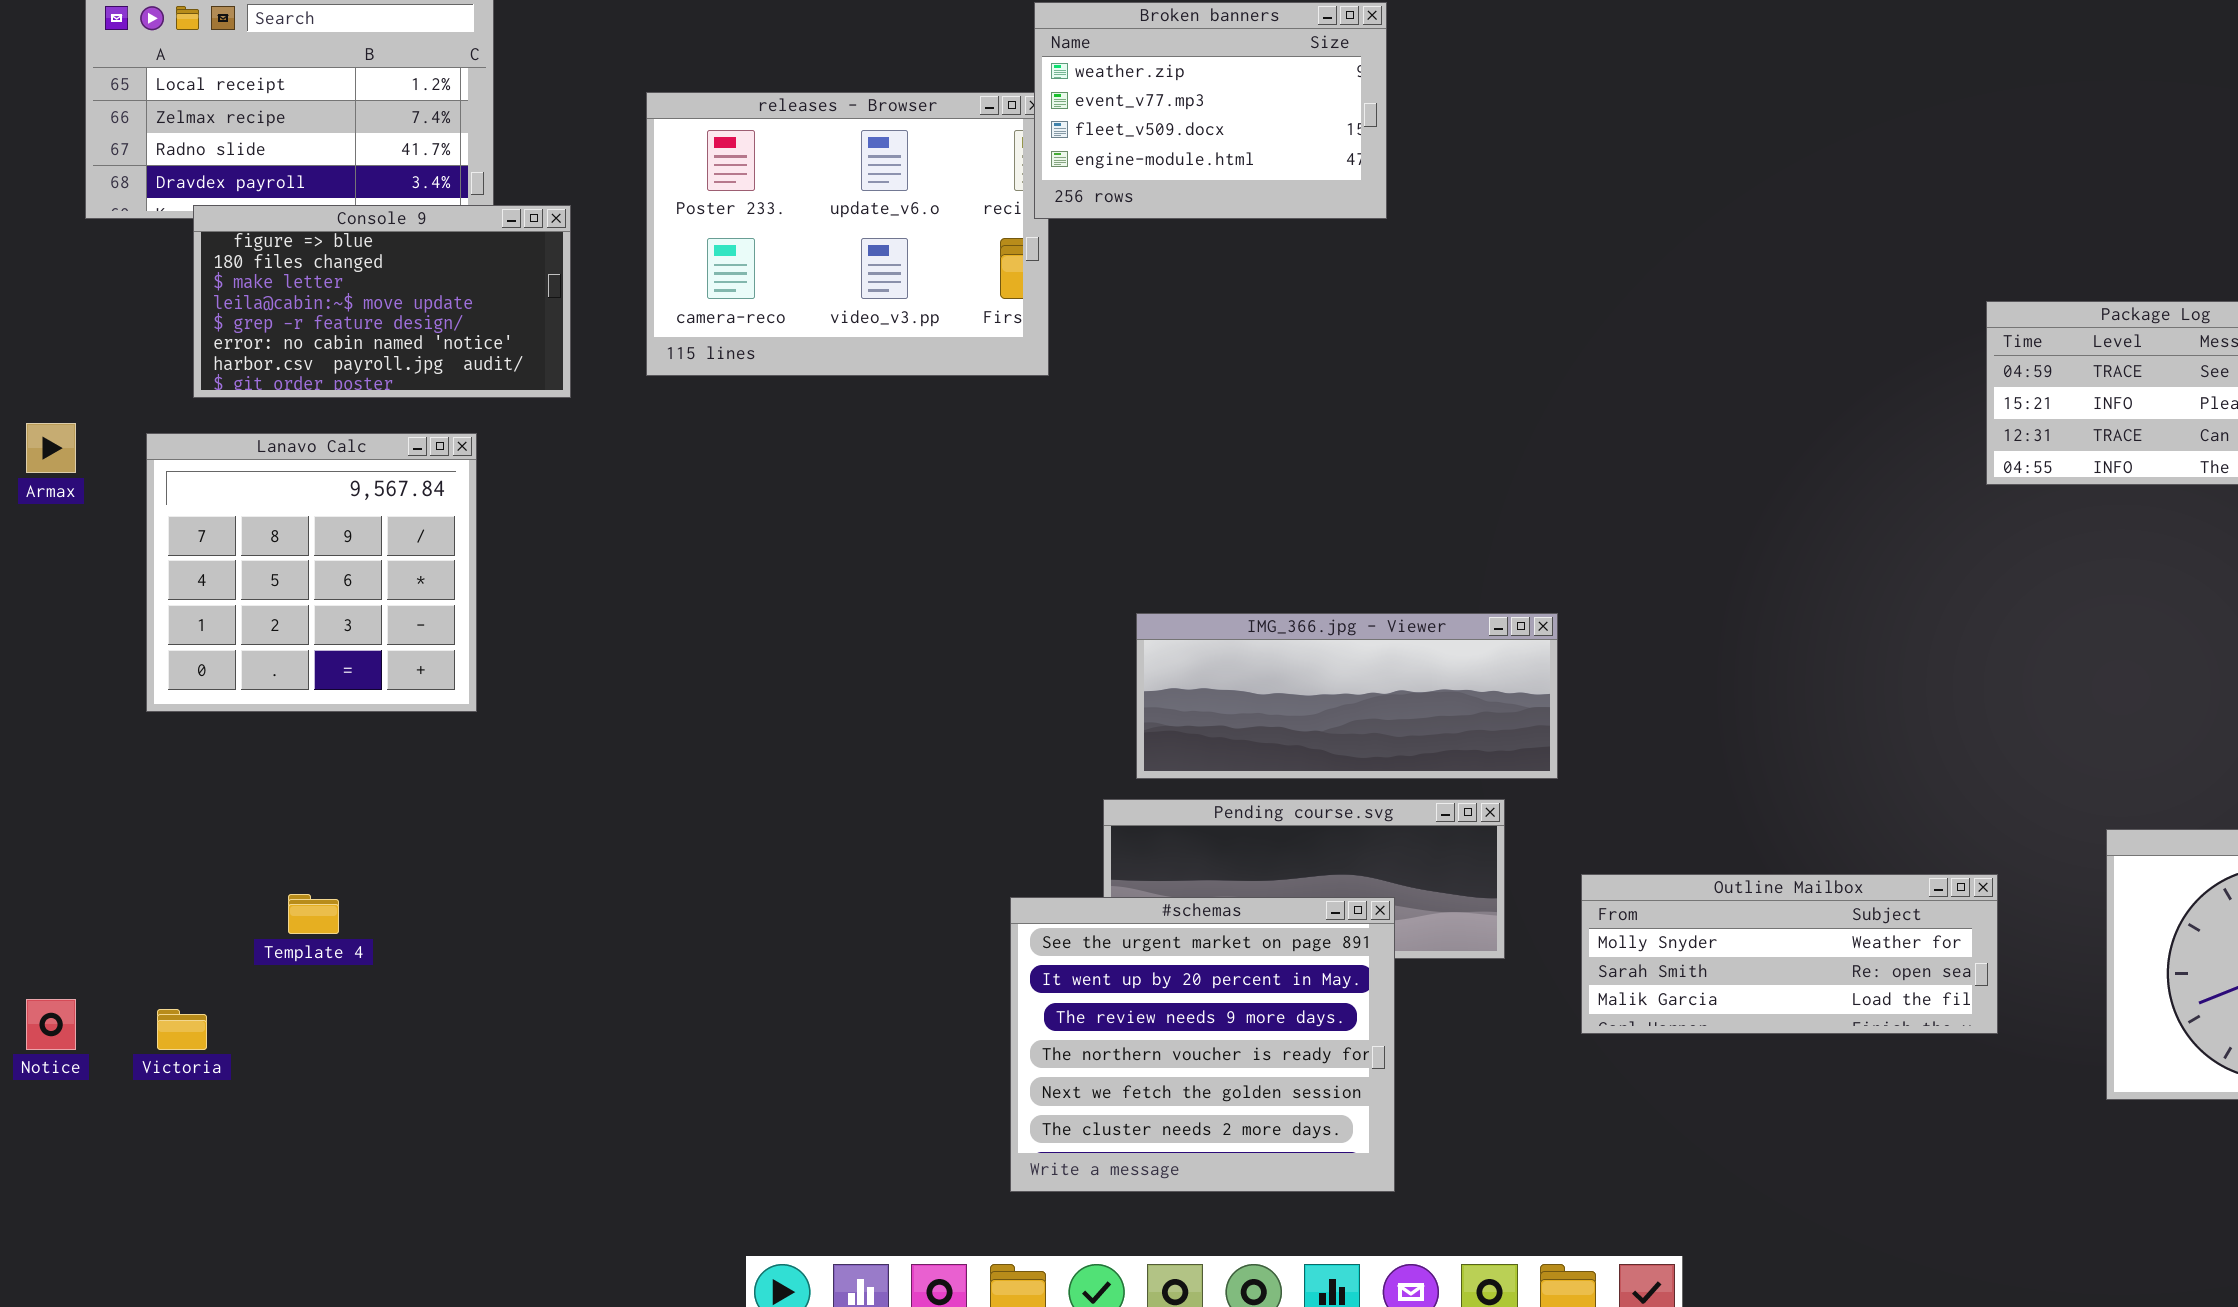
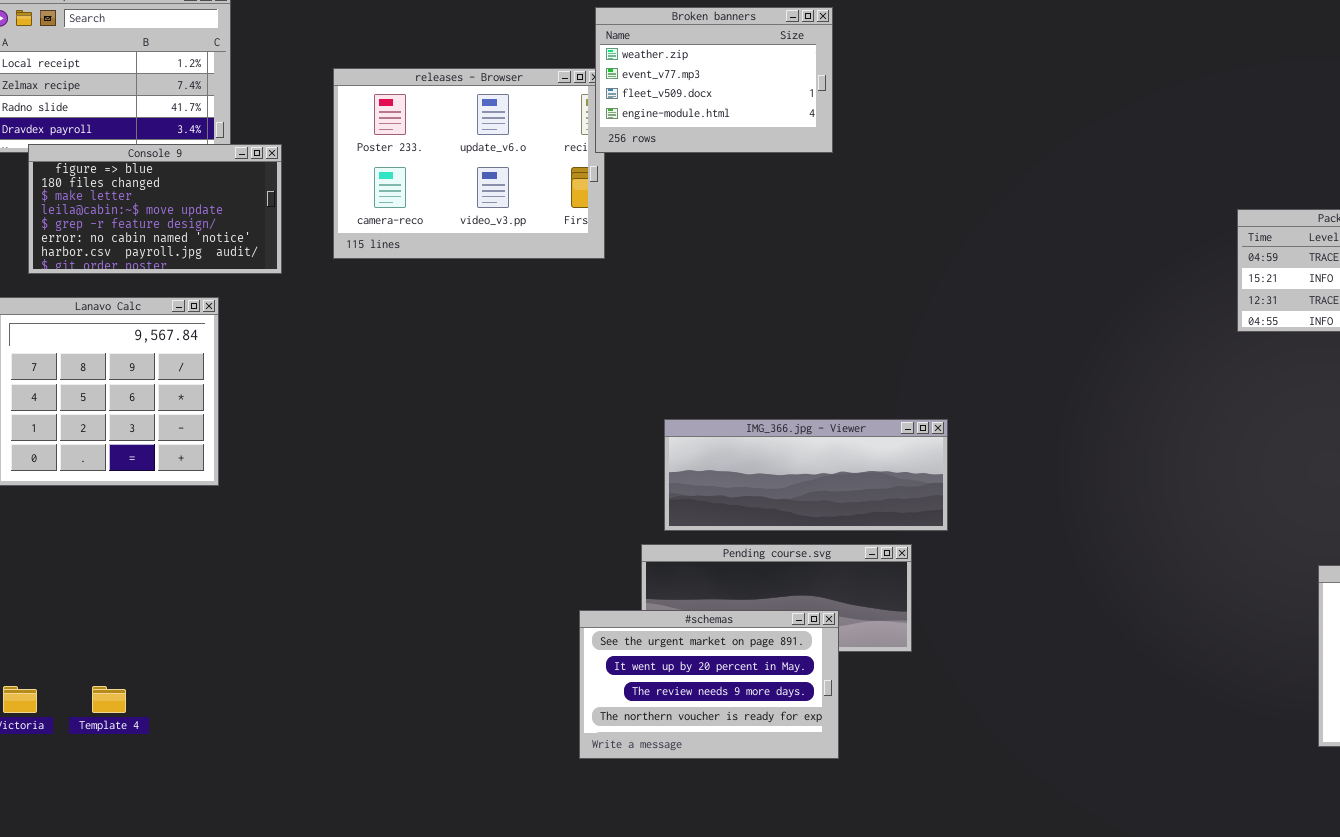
Outline Mailbox: [1581,874,1998,1034] -> none, closed
Template 4: [288,894,339,934] -> [92,686,126,713], moved
#schemas: [1010,897,1395,1192] -> [579,610,839,759], resized

